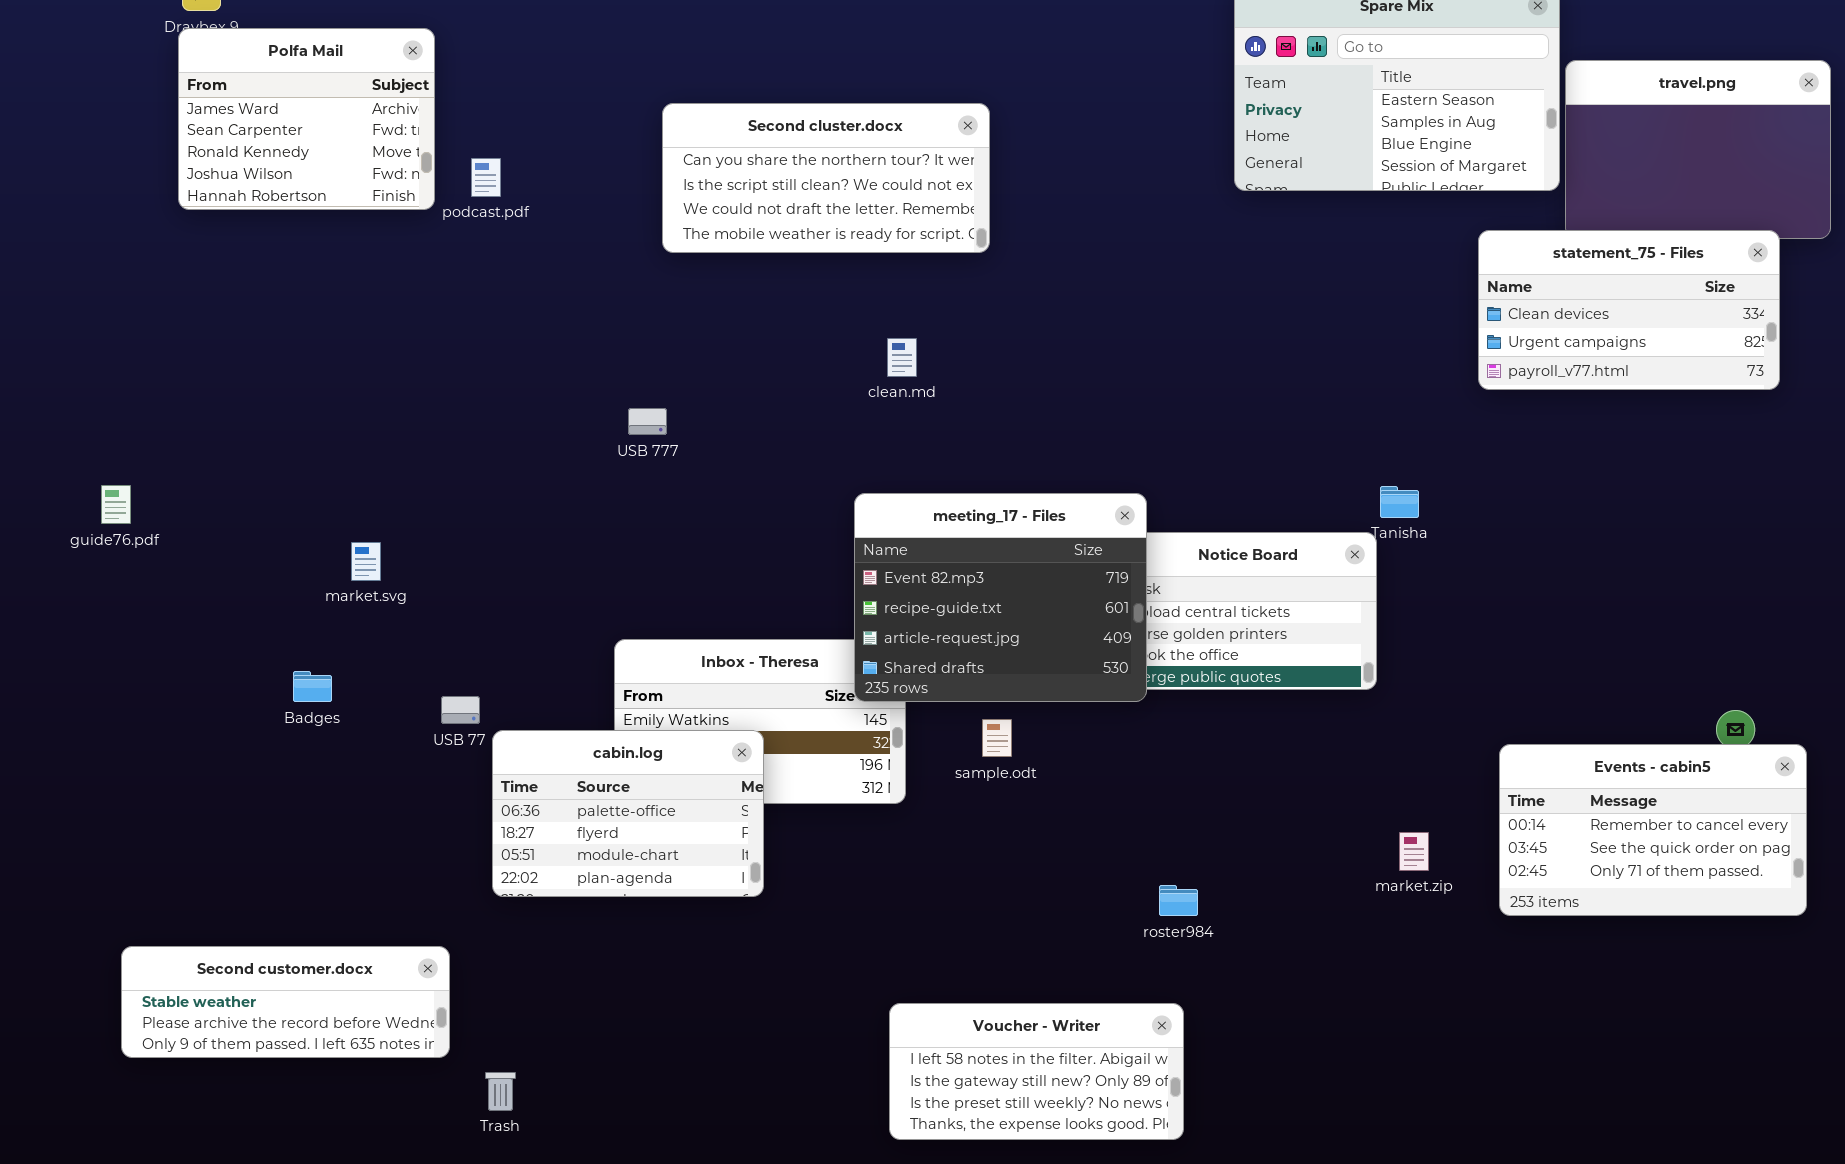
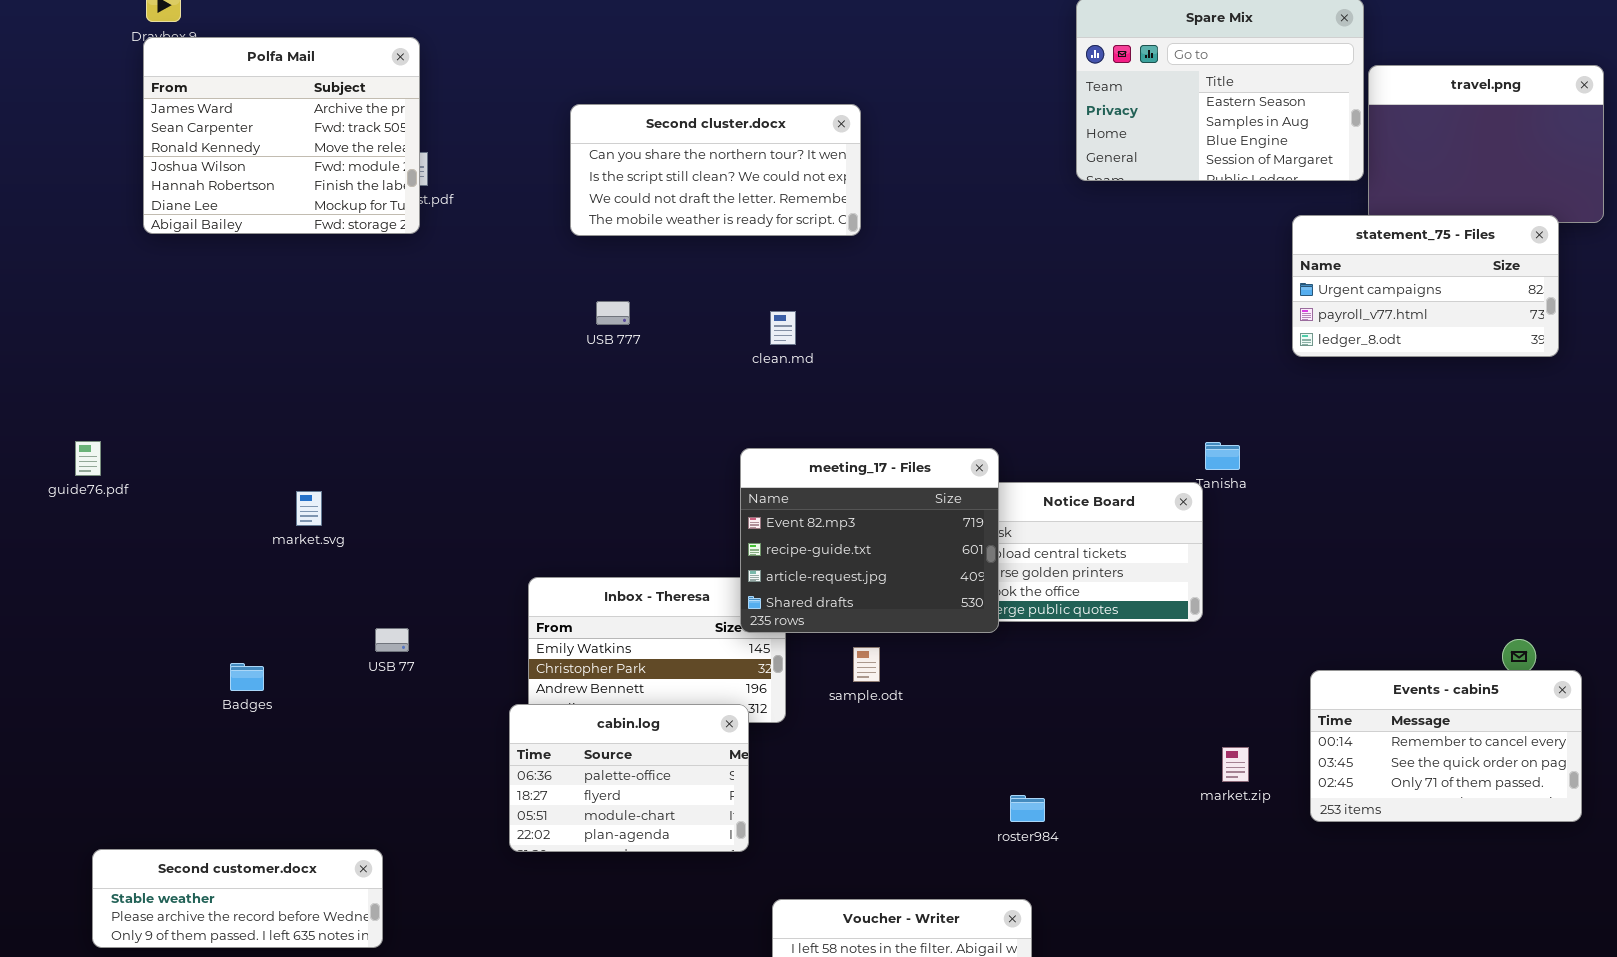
Polfa Mail: [178,28,435,210] -> [143,37,420,234], resized
statement_75 - Files: [1478,230,1780,390] -> [1292,215,1559,357], scrolled down 1 row
USB 777: [628,408,667,435] -> [596,301,630,325], moved
Badges: [293,671,332,702] -> [230,663,264,691], moved
cabin.log: [492,730,764,897] -> [509,704,749,852], moved

